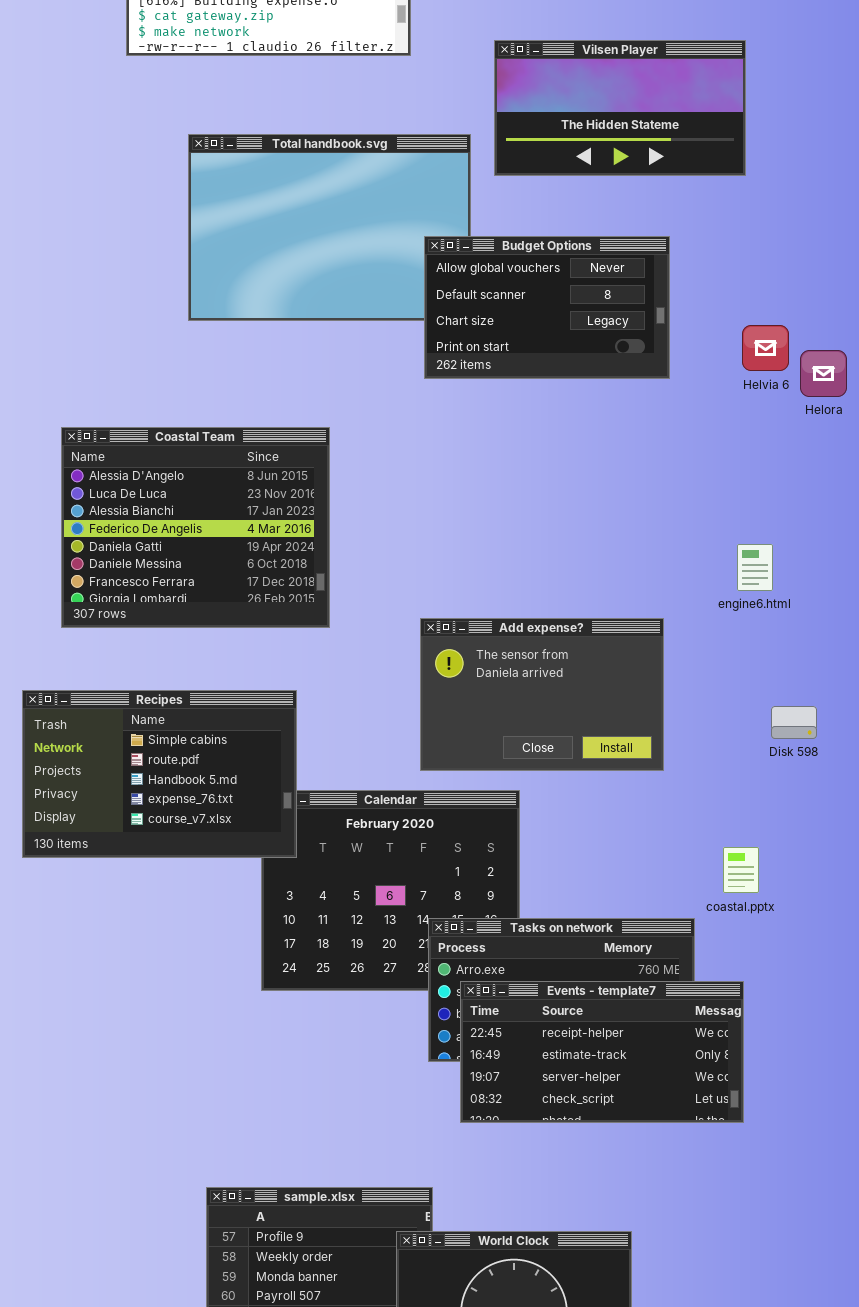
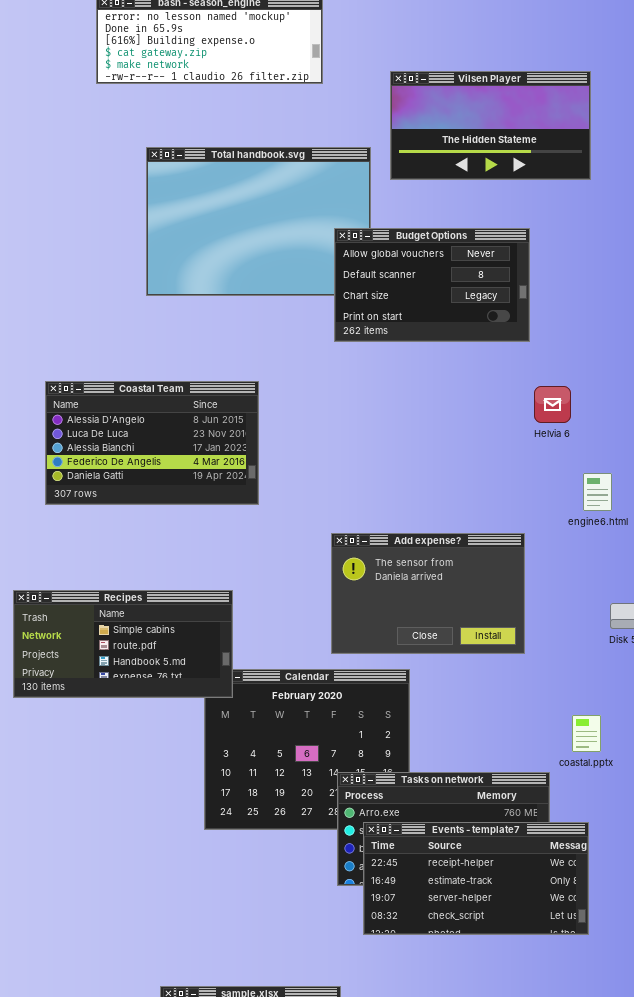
Helvia 6: [742,325,789,371] -> [534,386,571,423], moved
Coastal Team: [61,427,330,628] -> [45,381,259,505], resized
Recipes: [22,690,297,858] -> [13,590,233,698], resized

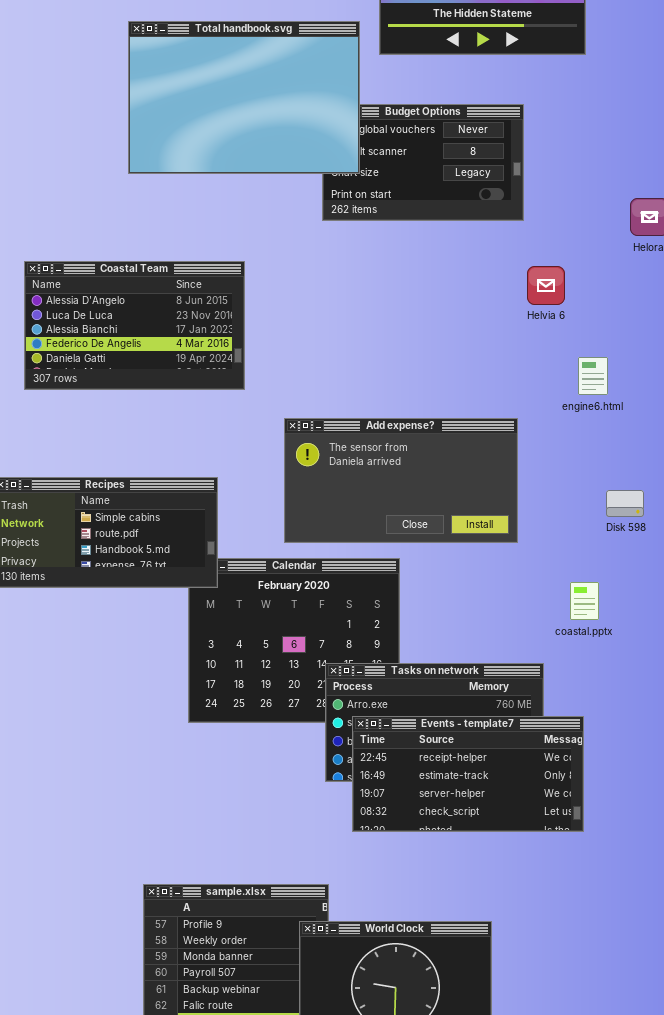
Total handbook.svg: [146,147,371,296] -> [128,21,360,174], raised
Add expense?: [331,533,525,654] -> [284,418,518,543], resized
coastal.pptx: [572,715,601,752] -> [570,582,599,620], moved

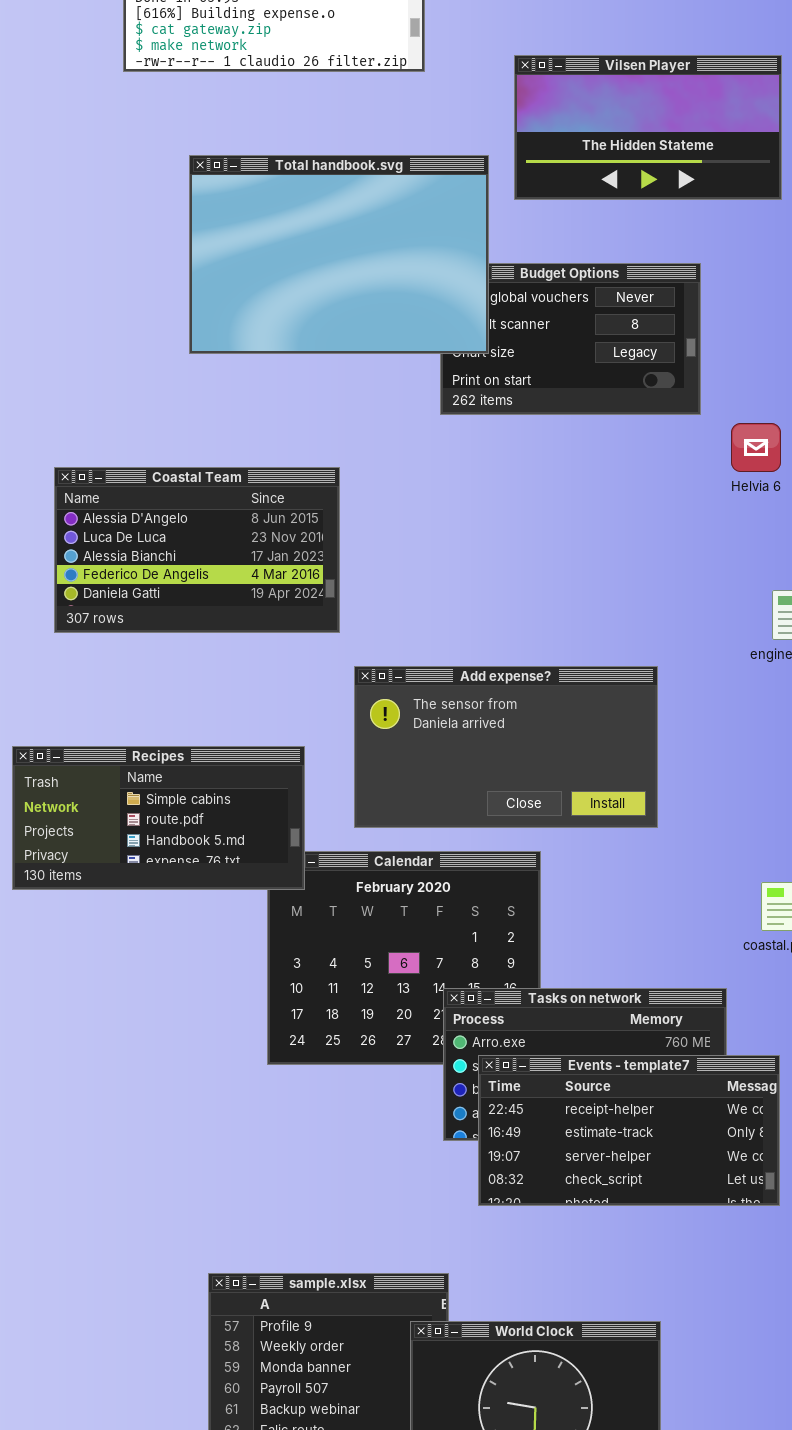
Helvia 6: [527,266,565,305] -> [731,423,781,472], moved
Add expense?: [284,418,518,543] -> [354,666,658,828], moved

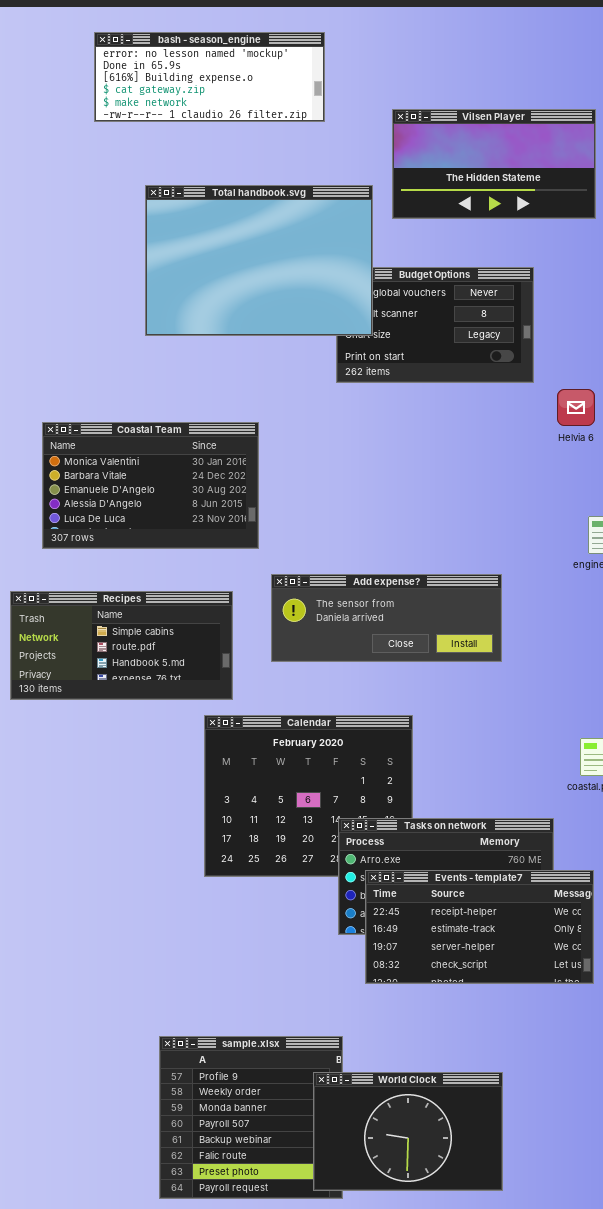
Coastal Team: [54,467,340,633] -> [42,422,259,549], scrolled up 3 rows
Add expense?: [354,666,658,828] -> [271,574,502,662], resized
Recipes: [12,746,305,890] -> [10,591,233,700], moved

